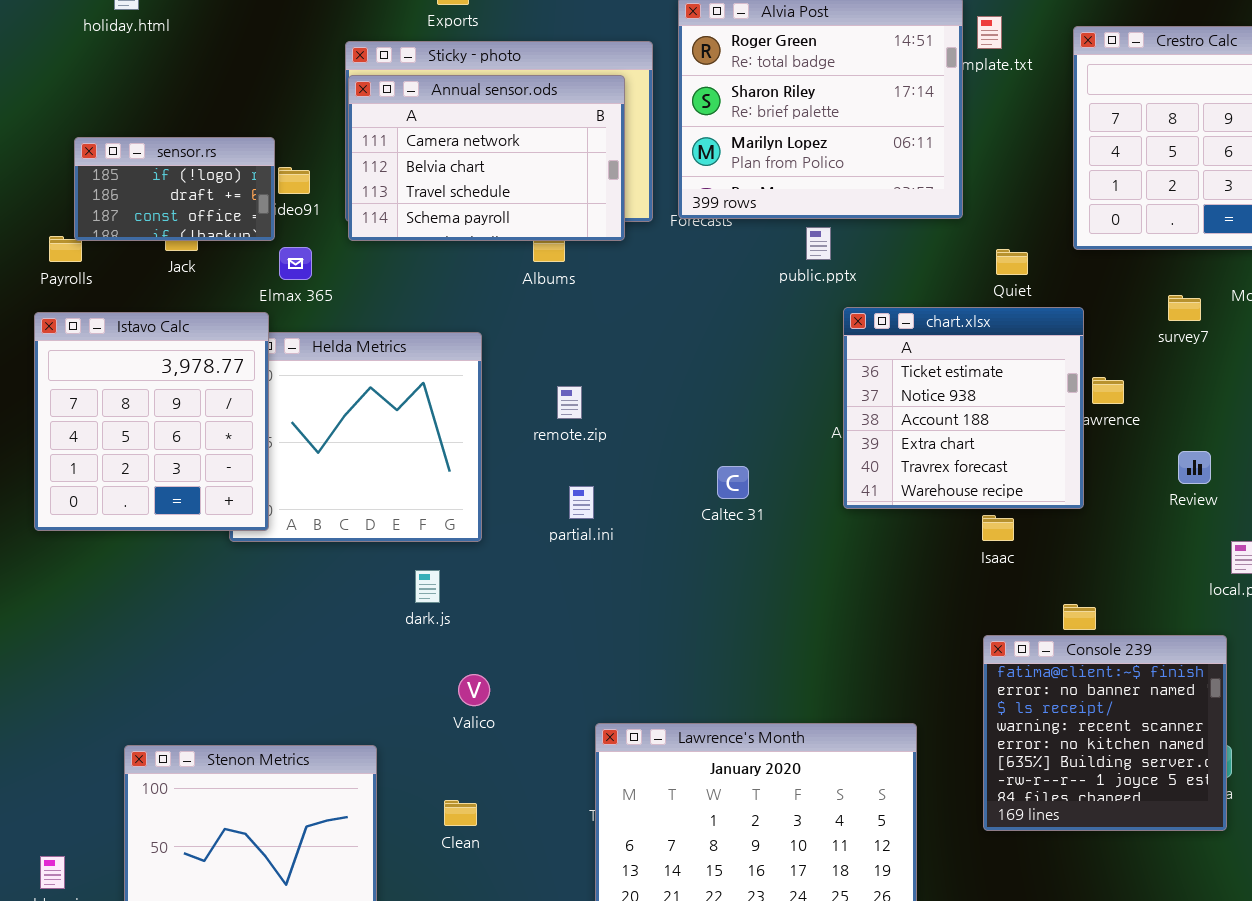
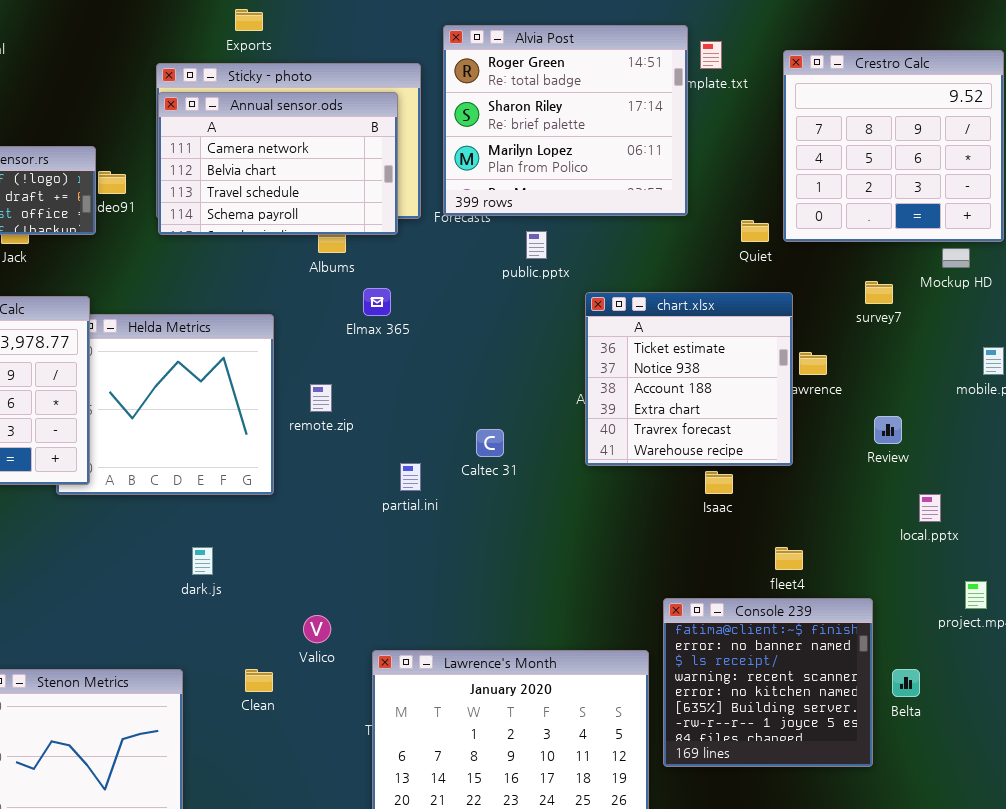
public.pptx: [806,227,831,260] -> [526,231,547,259], moved
Elmax 365: [279,247,312,280] -> [363,288,391,316], moved
Quiet: [996,249,1028,275] -> [741,220,769,242], moved
remote.zip: [557,386,582,419] -> [310,384,332,412], moved
partial.ini: [569,486,594,519] -> [400,463,421,491], moved
dark.js: [415,570,440,603] -> [192,547,213,575], moved
Console 239: [983,635,1227,831] -> [663,598,873,767], moved
Valico: [458,674,490,706] -> [303,615,331,643], moved
Clean: [444,800,477,826] -> [245,669,273,692], moved

